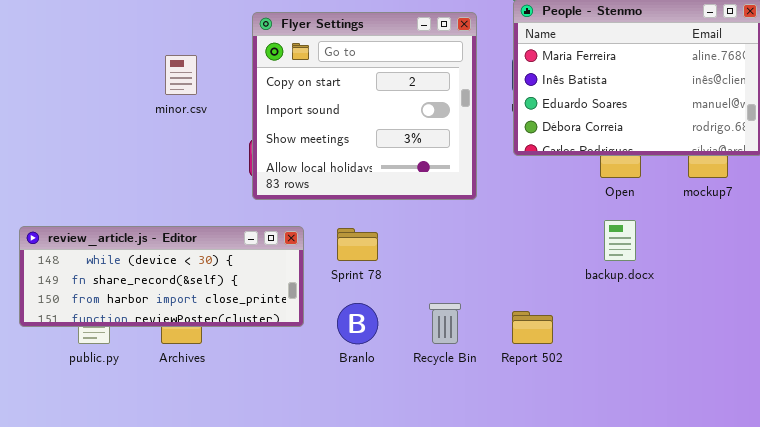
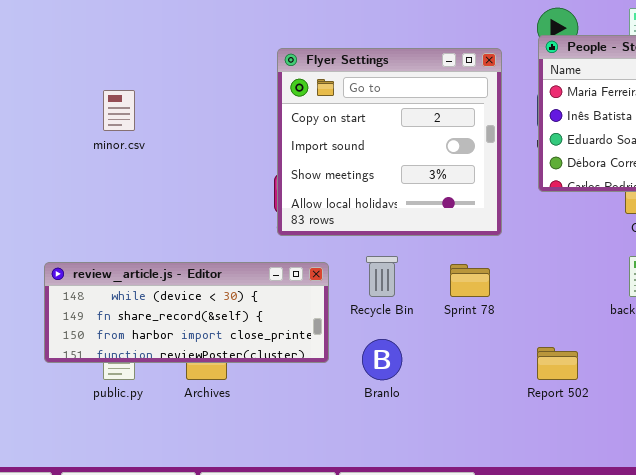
minor.csv: [165,55,197,95] -> [103,90,135,131], moved
Sprint 78: [337,228,378,261] -> [450,264,490,297], moved
Recycle Bin: [429,303,461,344] -> [366,256,398,297], moved

